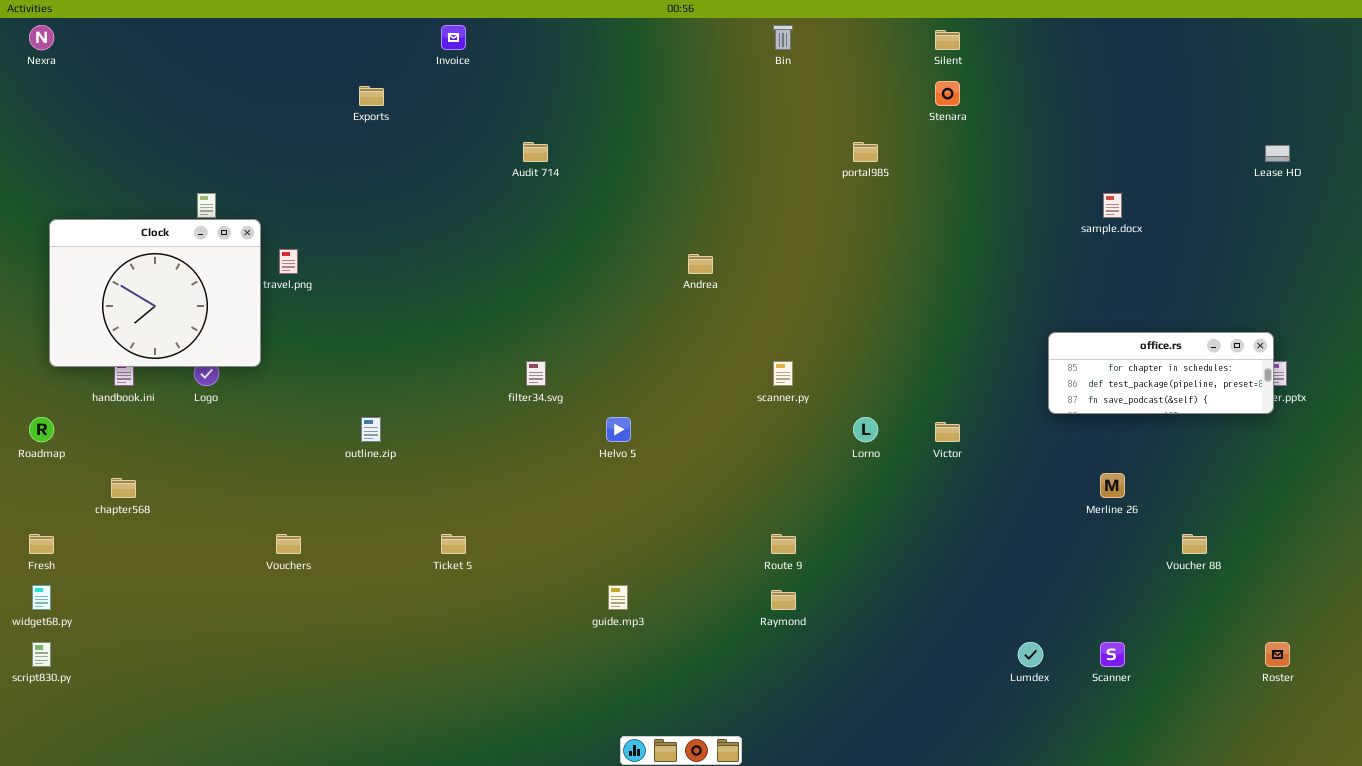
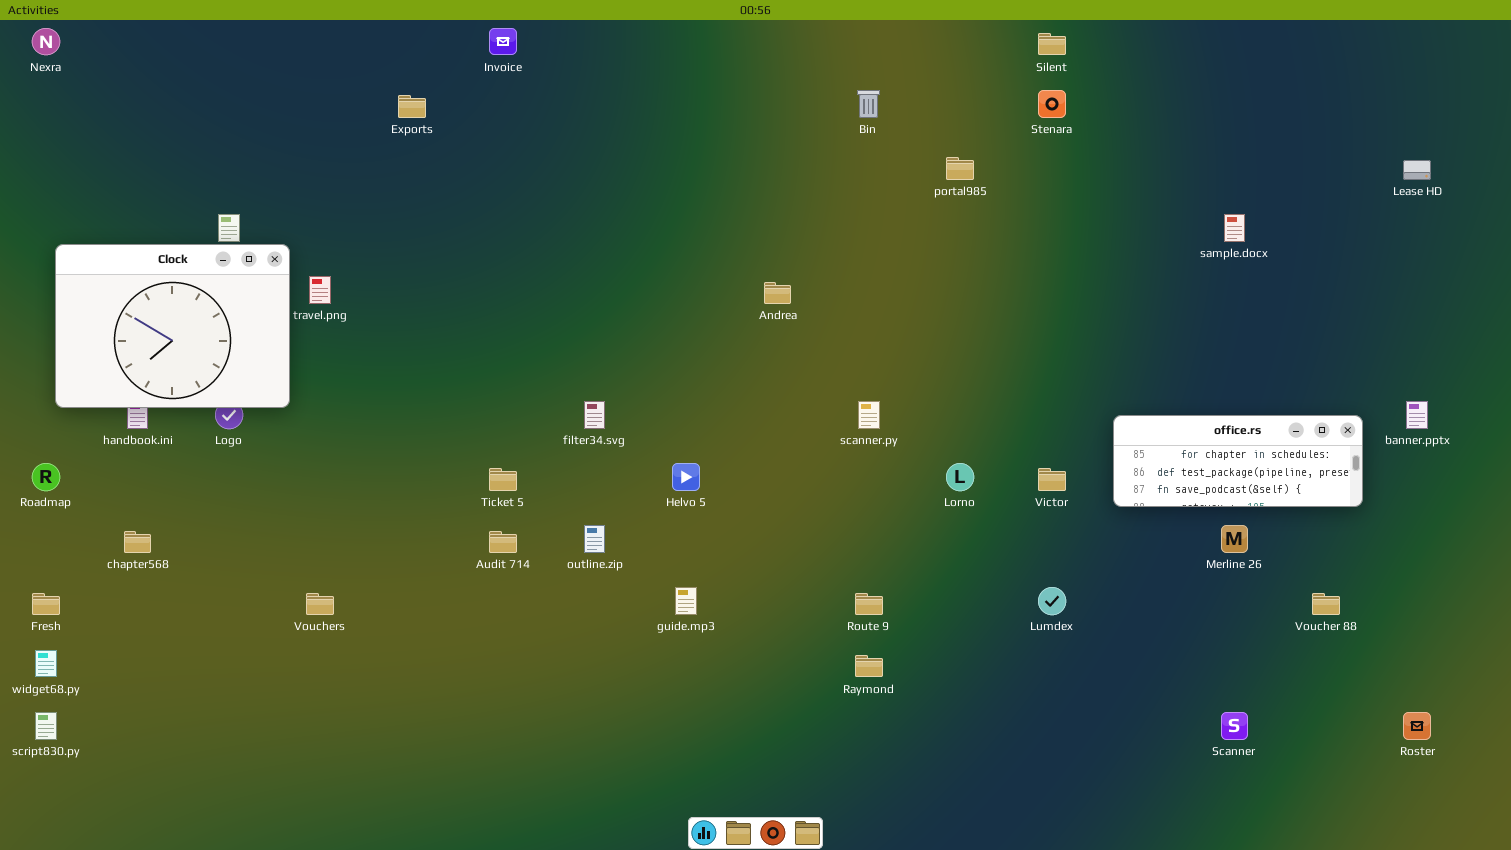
Bin: [773,25,793,50] -> [857,90,880,118], moved
Audit 714: [523,142,548,162] -> [489,531,517,553], moved
office.rs: [1048,332,1274,414] -> [1113,415,1363,507], moved
outline.zip: [361,417,381,442] -> [584,525,605,553], moved
Ticket 5: [441,534,466,554] -> [489,468,517,491], moved
guide.mp3: [608,585,628,610] -> [675,587,697,615], moved
Lumdex: [1018,642,1043,667] -> [1038,587,1066,615], moved

